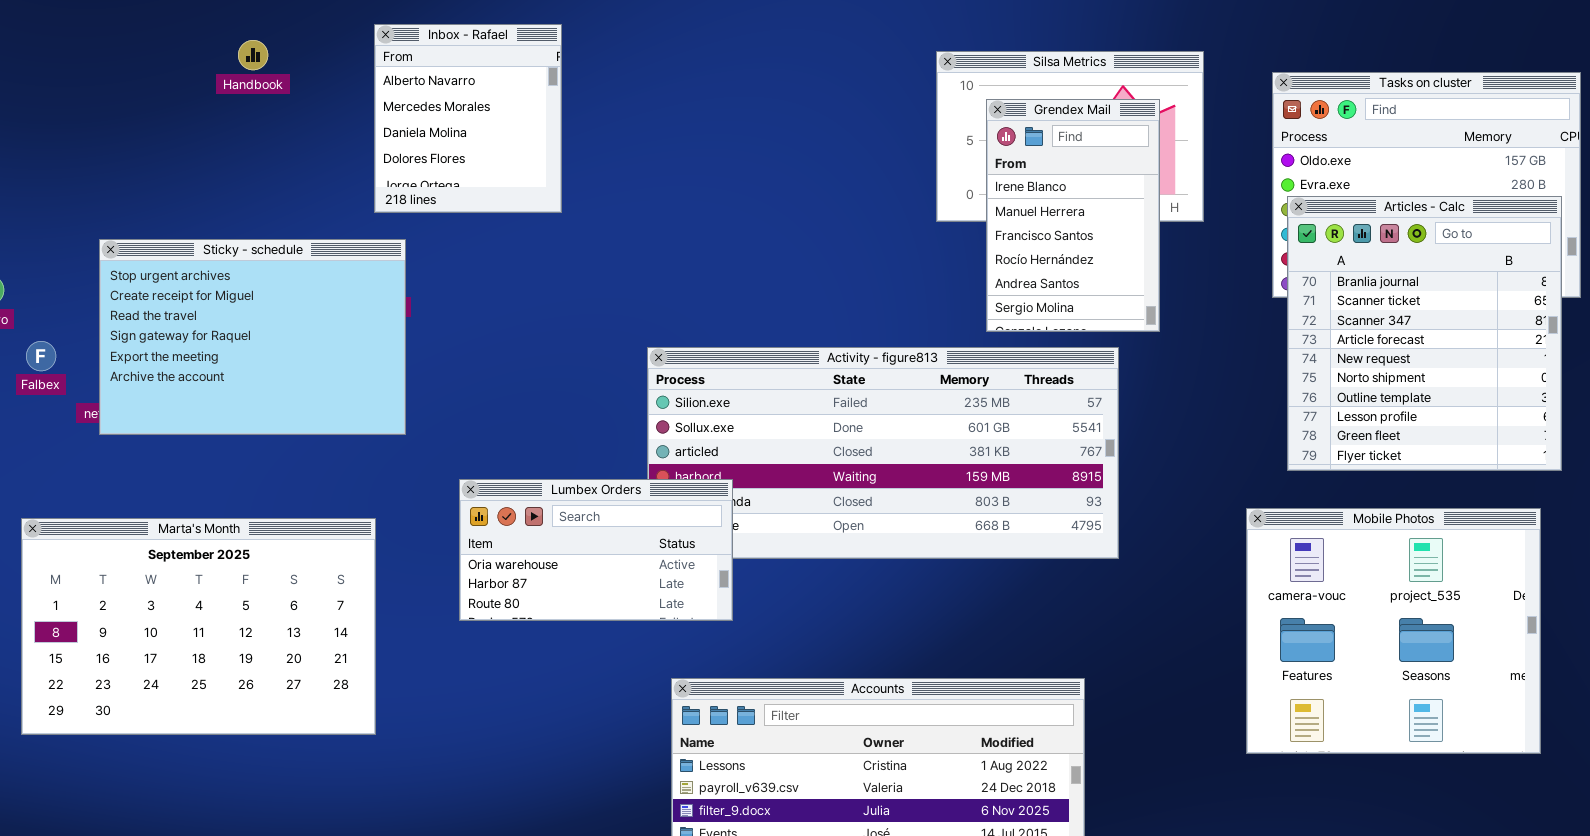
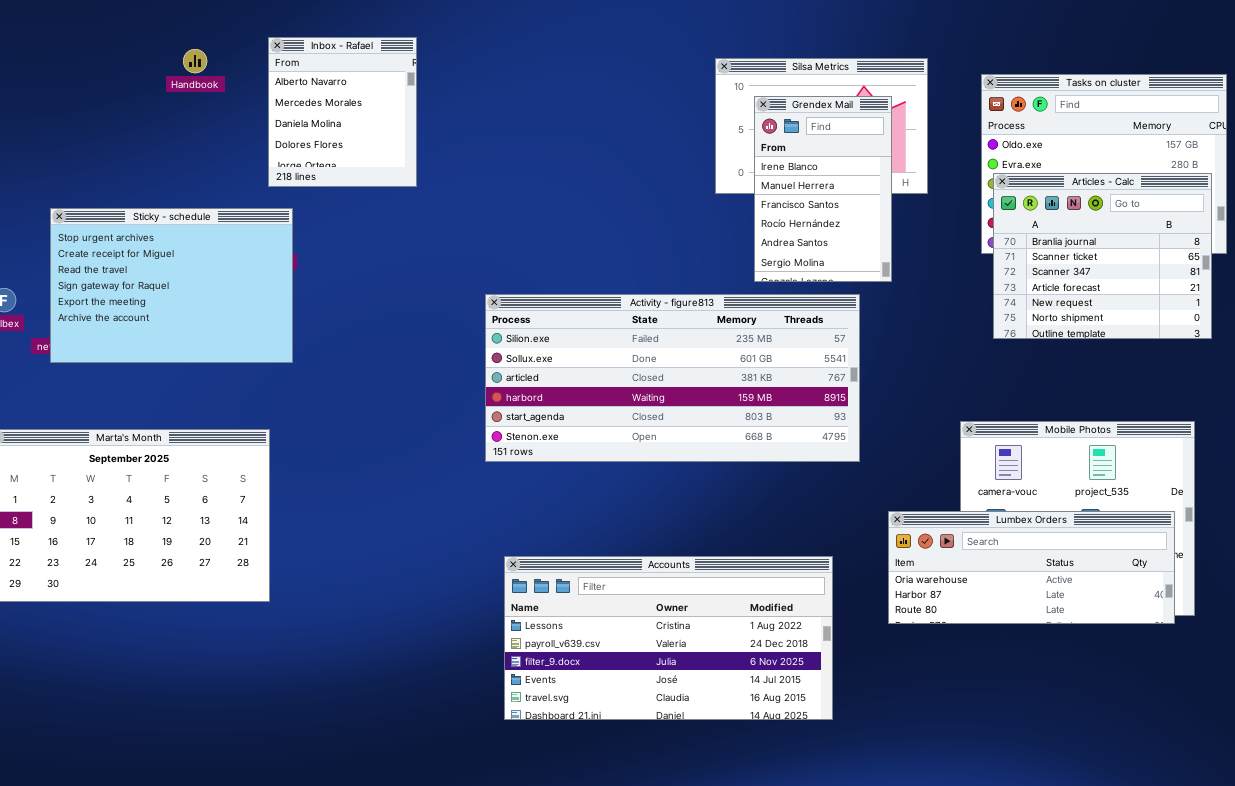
Handbook: [238,40,268,70] -> [183,49,207,73], moved
Articles - Calc: [1287,196,1562,471] -> [993,173,1212,339], resized
Lumbex Orders: [459,479,733,621] -> [888,511,1175,624], moved, resized

